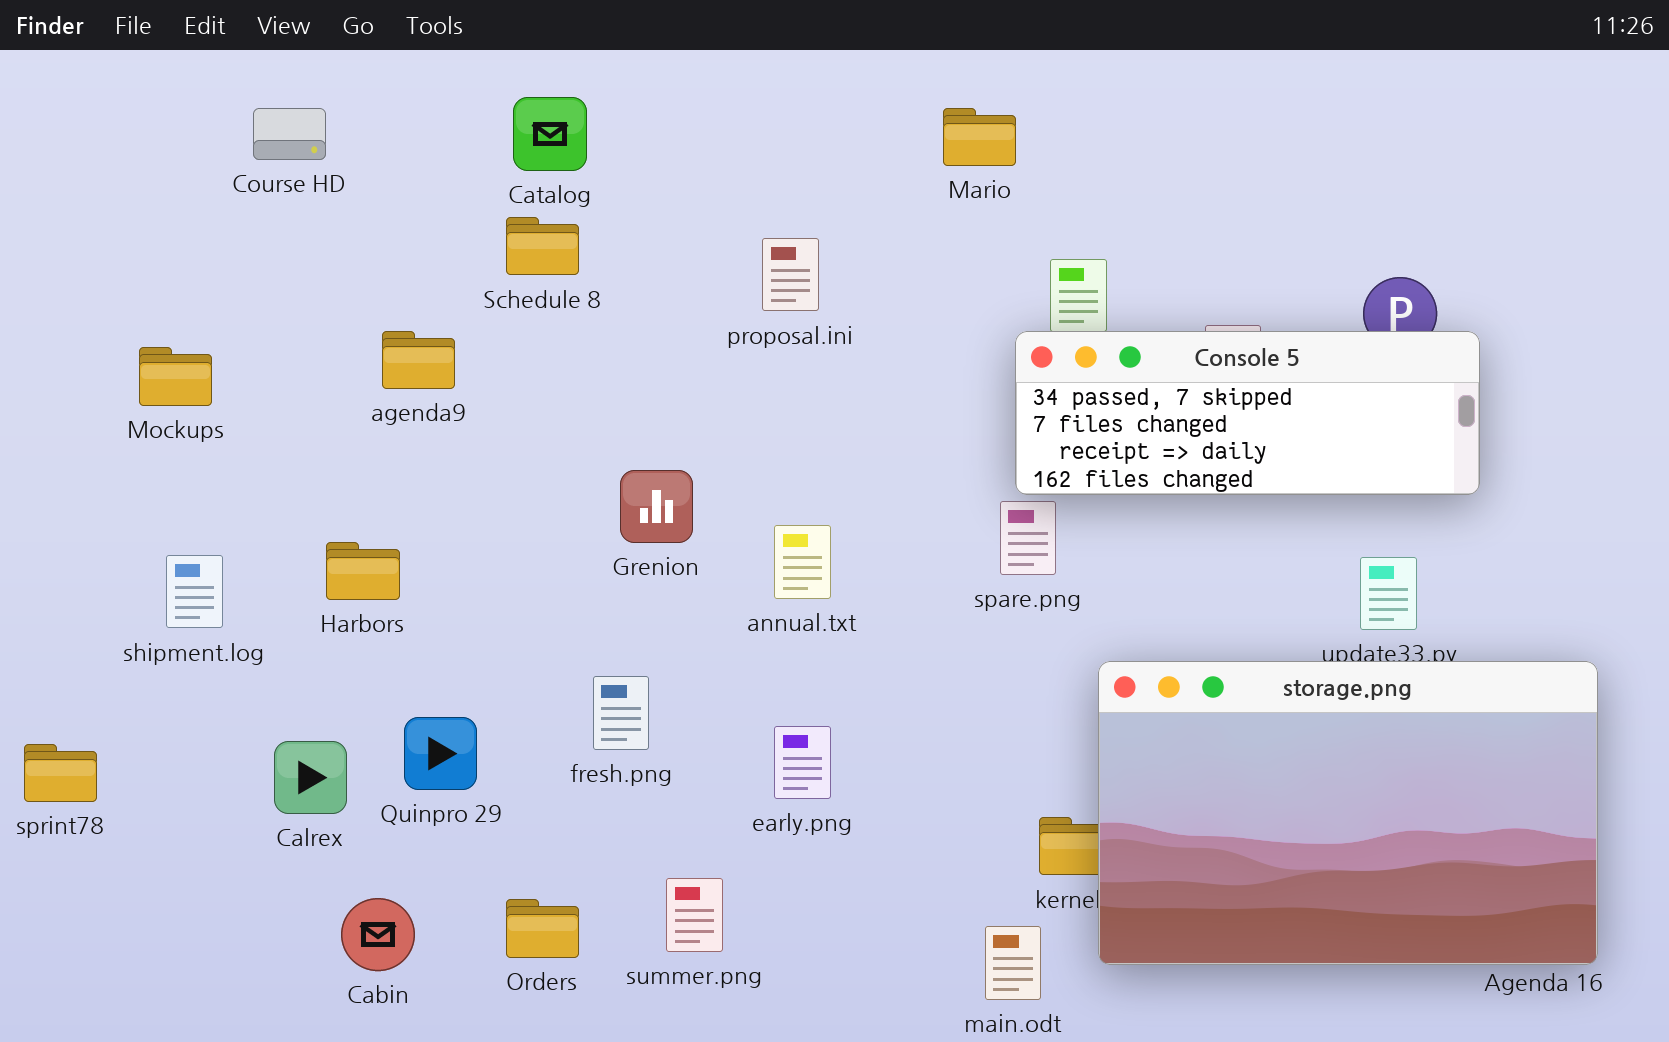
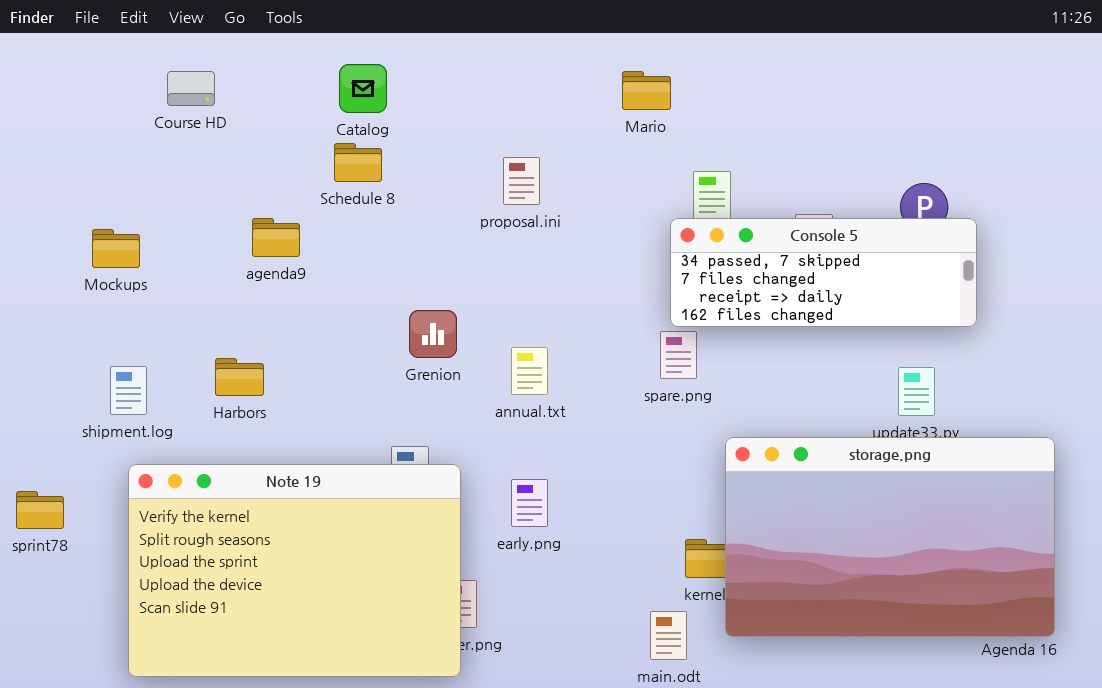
Note 19: none -> [128,464,461,677], opened

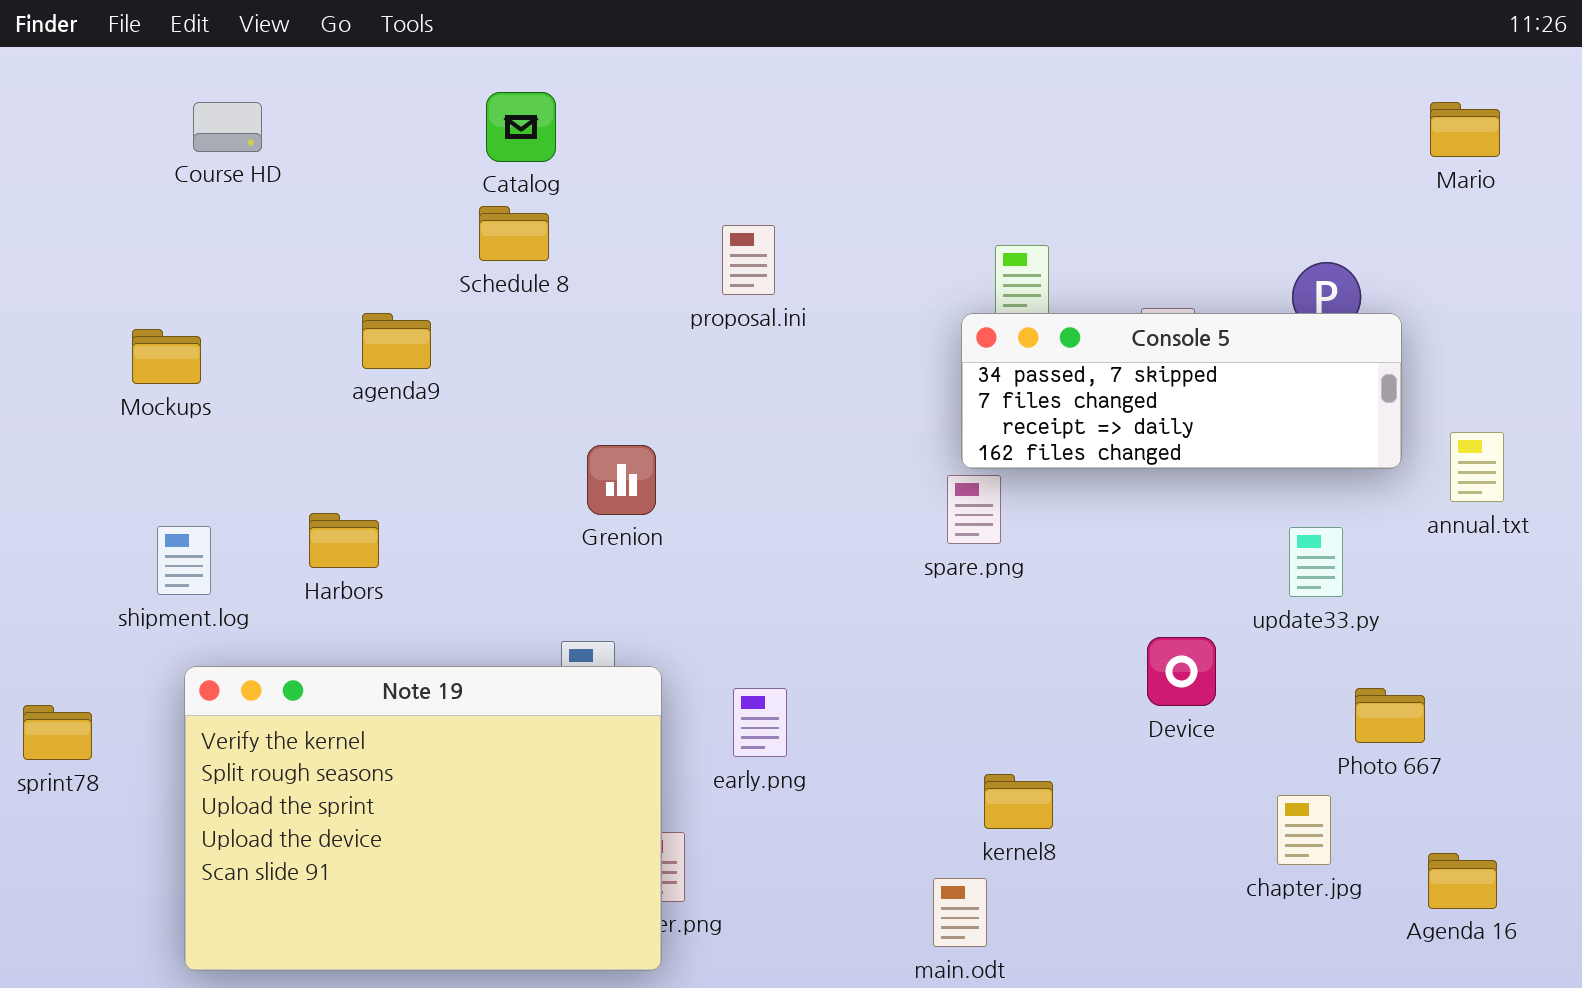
Course HD: [167,71,215,106] -> [193,102,262,152], moved
Mario: [622,71,671,110] -> [1430,102,1500,157], moved
annual.txt: [511,347,548,395] -> [1450,432,1504,502], moved
storage.png: [725,437,1055,637] -> none, closed

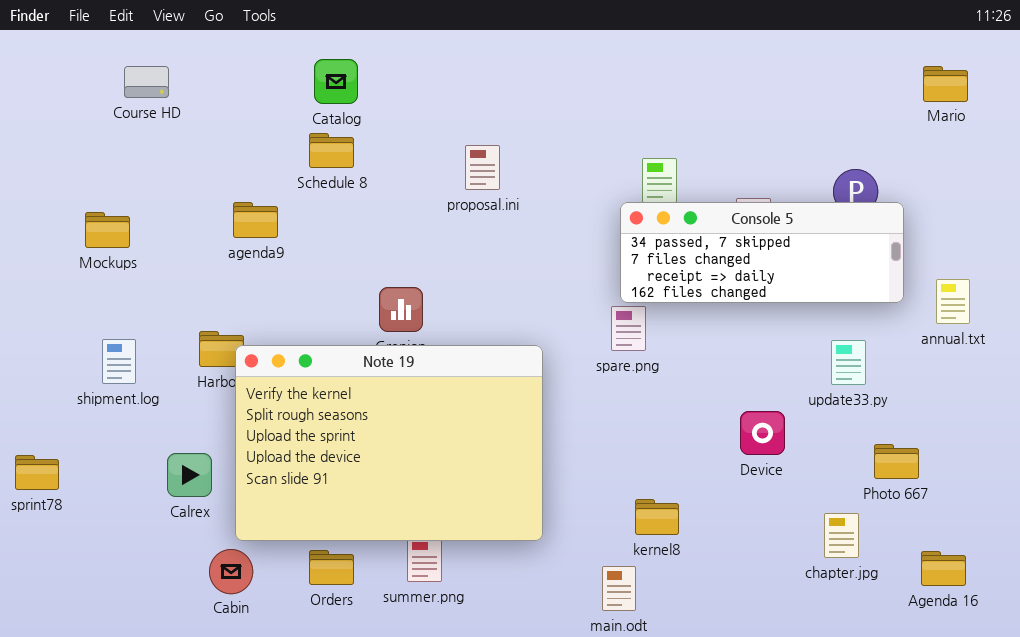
Note 19: [184,666,662,971] -> [235,345,543,541], moved

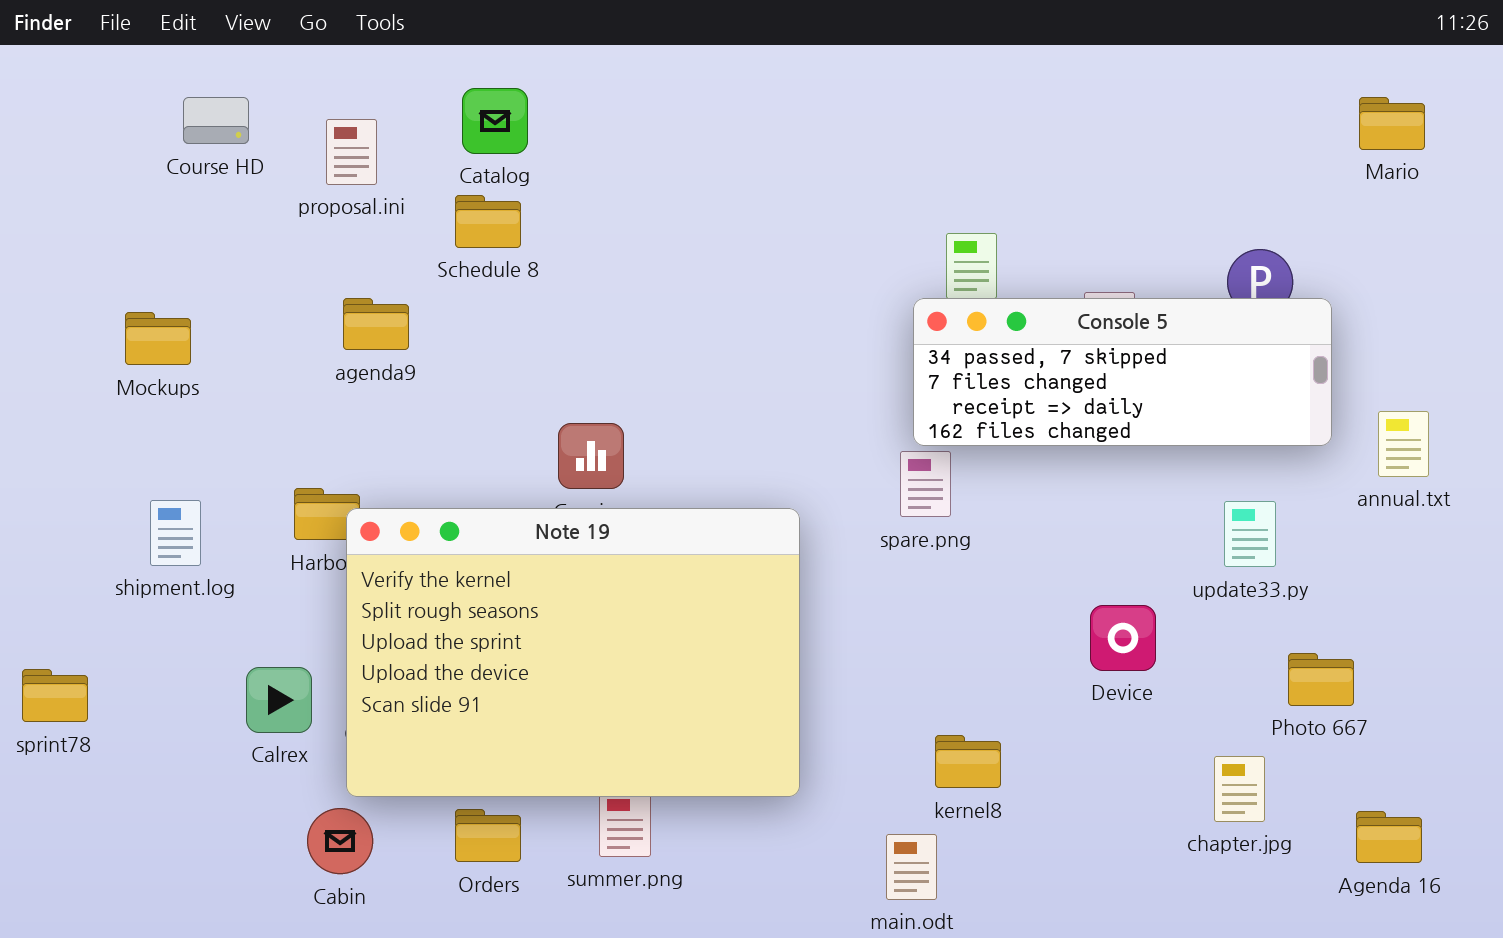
proposal.ini: [465,145,500,190] -> [326,119,377,185], moved

